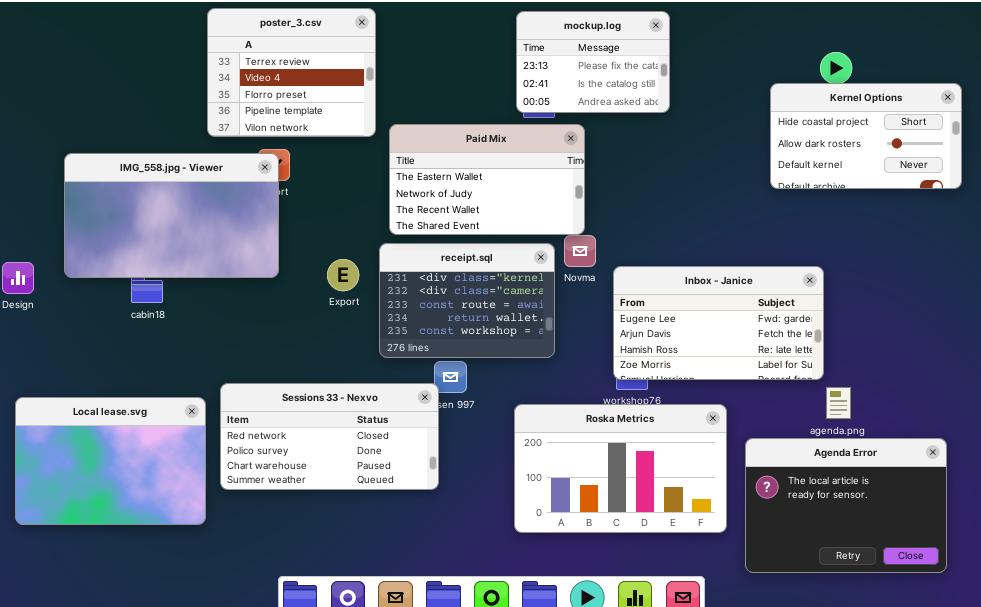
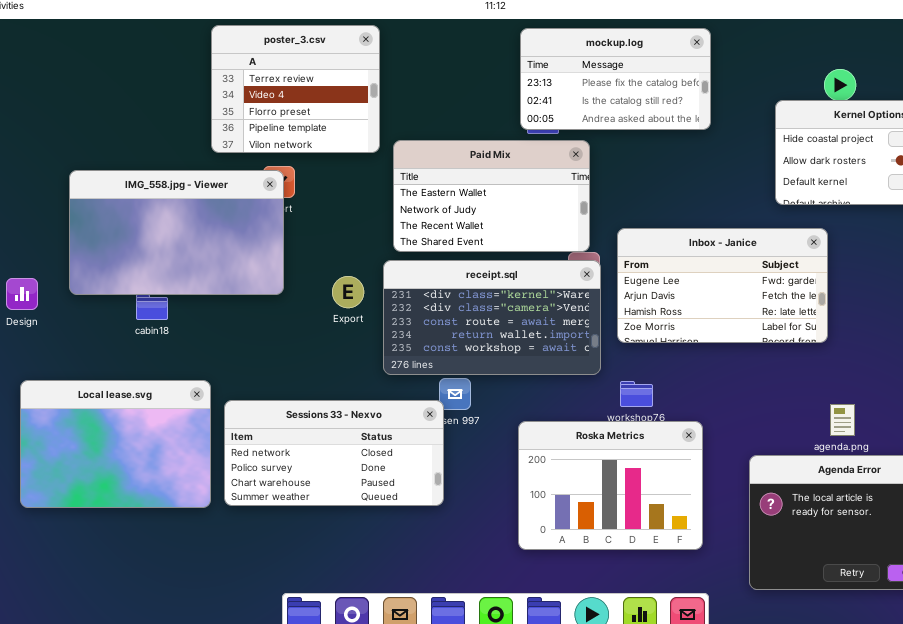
mockup.log: [516,11,670,113] -> [520,28,711,130], resized
receipt.sql: [379,243,555,358] -> [383,260,601,375], resized
Inbox - Janice: [613,266,824,380] -> [617,228,828,343], moved
Local lease.svg: [15,397,206,525] -> [20,380,211,508], moved
Roska Metrics: [514,404,727,533] -> [518,421,703,550], resized

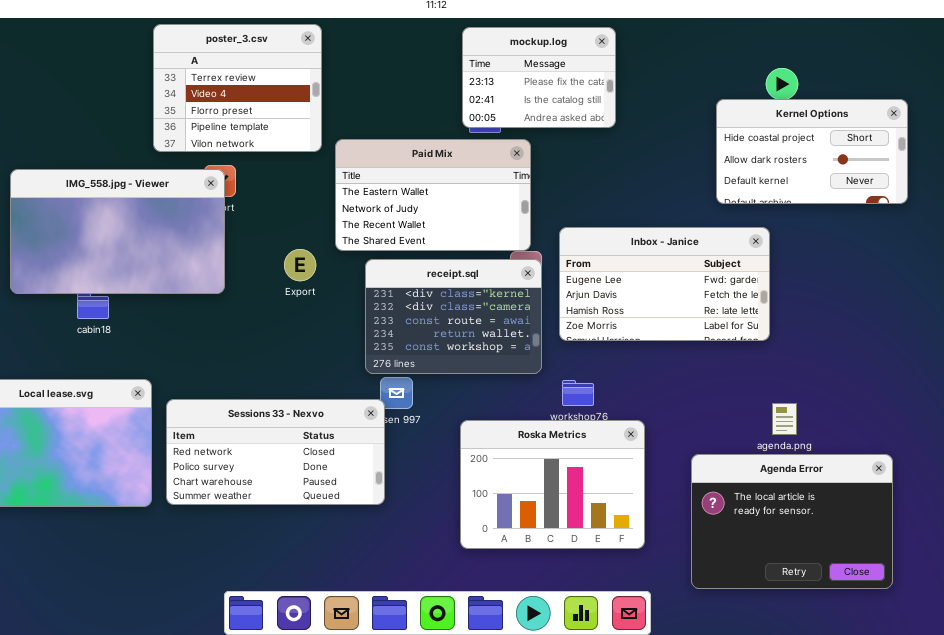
mockup.log: [520,28,711,130] -> [462,27,616,128], resized
receipt.sql: [383,260,601,375] -> [365,259,542,374], resized
Export: [332,276,364,308] -> [284,249,316,281], moved

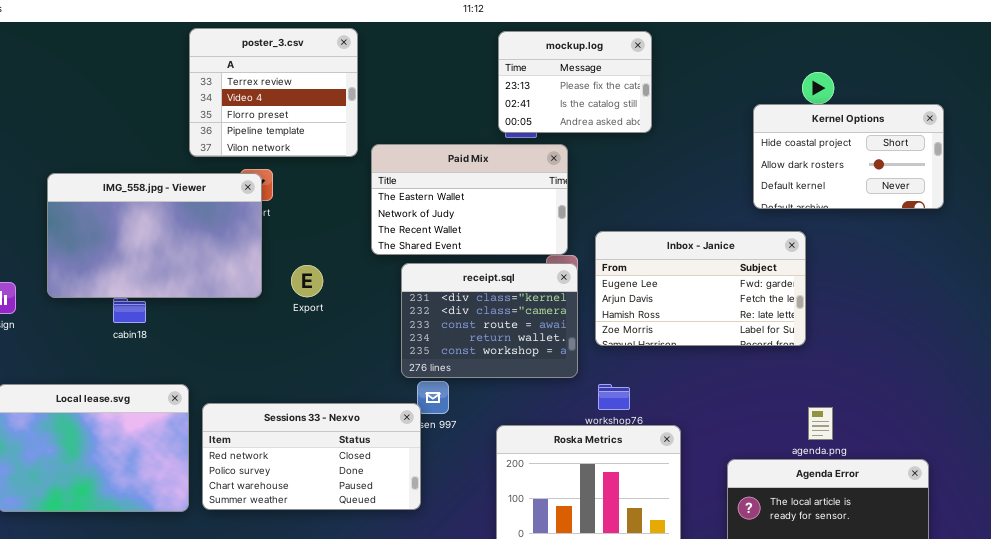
Export: [284,249,316,281] -> [291,265,323,297], moved

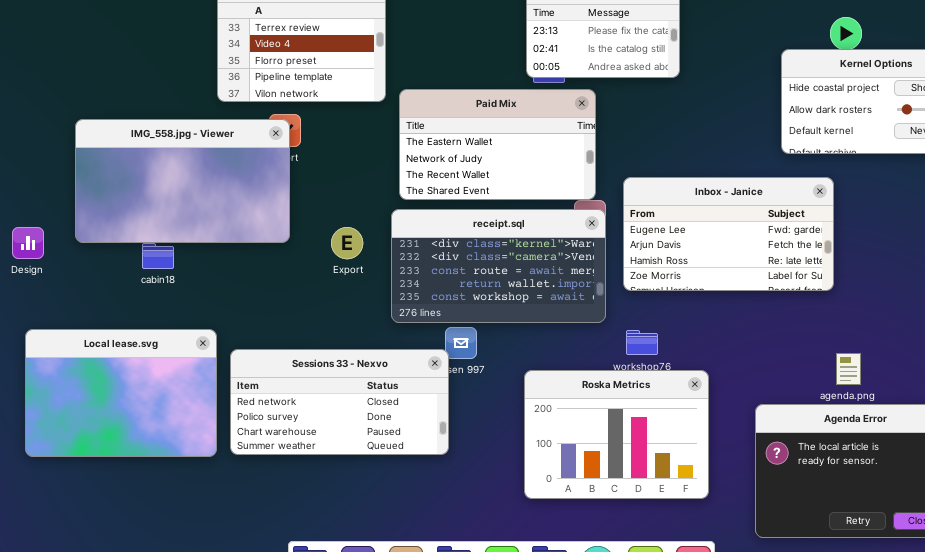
receipt.sql: [401,263,578,378] -> [391,209,606,323], resized
Export: [291,265,323,297] -> [331,227,363,259], moved

